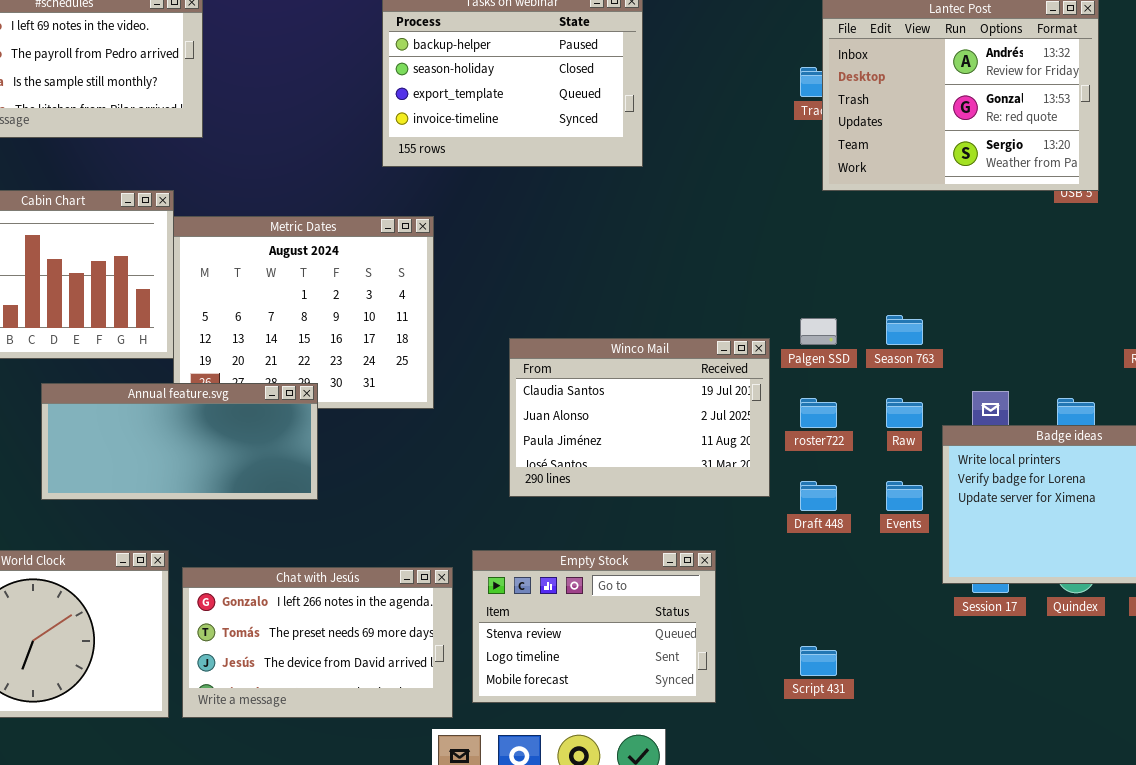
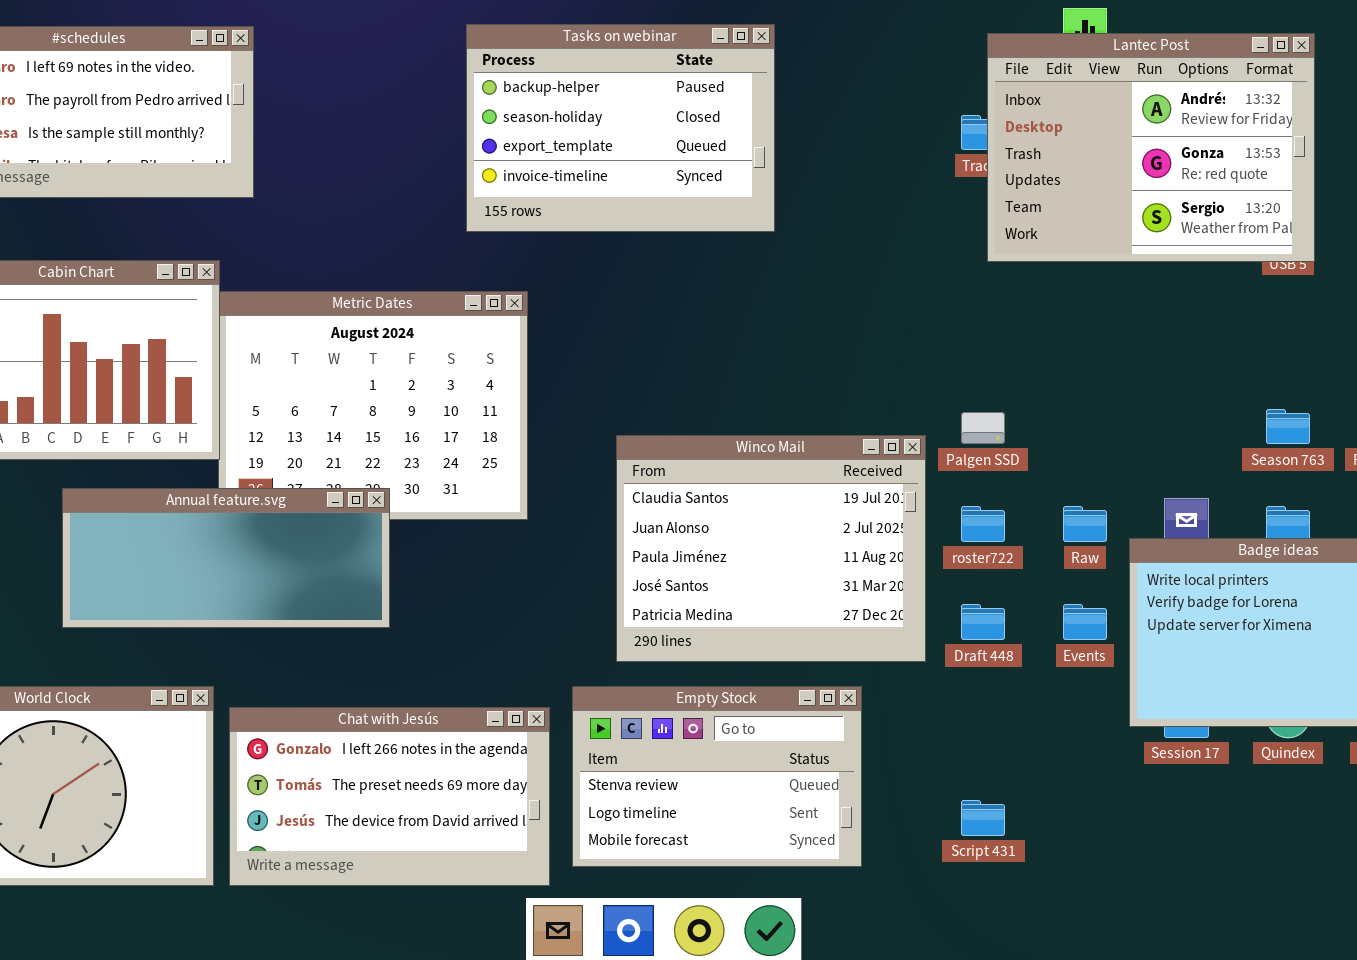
Season 763: [886,315,923,345] -> [1266,409,1310,444], moved
Winco Mail: [509,338,770,497] -> [616,435,926,662], resized

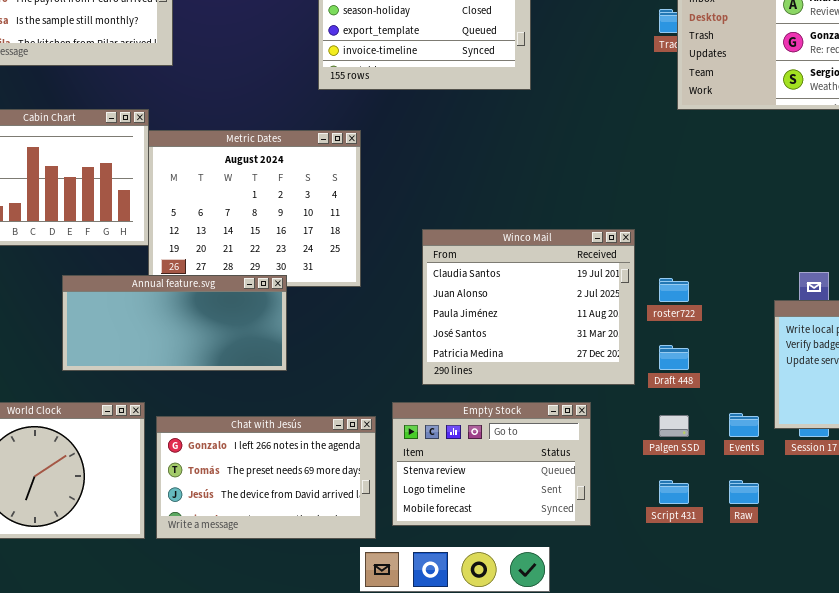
Palgen SSD: [961,412,1005,444] -> [659,415,689,437], moved
Annual feature.svg: [62,488,390,628] -> [62,275,287,371], moved
Raw: [1063,506,1107,542] -> [729,480,759,504], moved
Events: [1063,604,1107,640] -> [729,413,759,437], moved

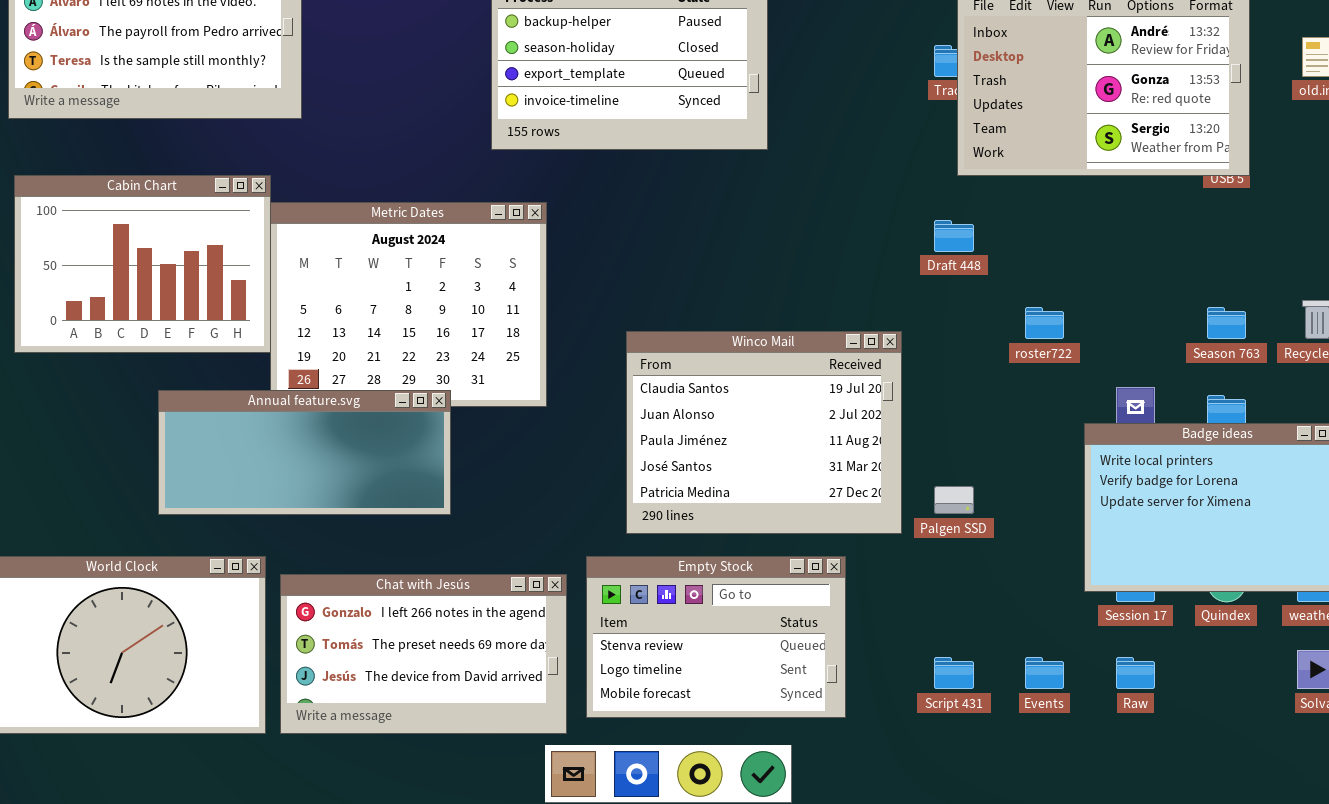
roster722: [659,278,689,302] -> [1025,307,1064,339], moved
Draft 448: [659,345,689,370] -> [934,220,974,252], moved
Events: [729,413,759,437] -> [1025,657,1064,689], moved
Palgen SSD: [659,415,689,437] -> [934,486,974,514], moved
Raw: [729,480,759,504] -> [1116,657,1155,689], moved

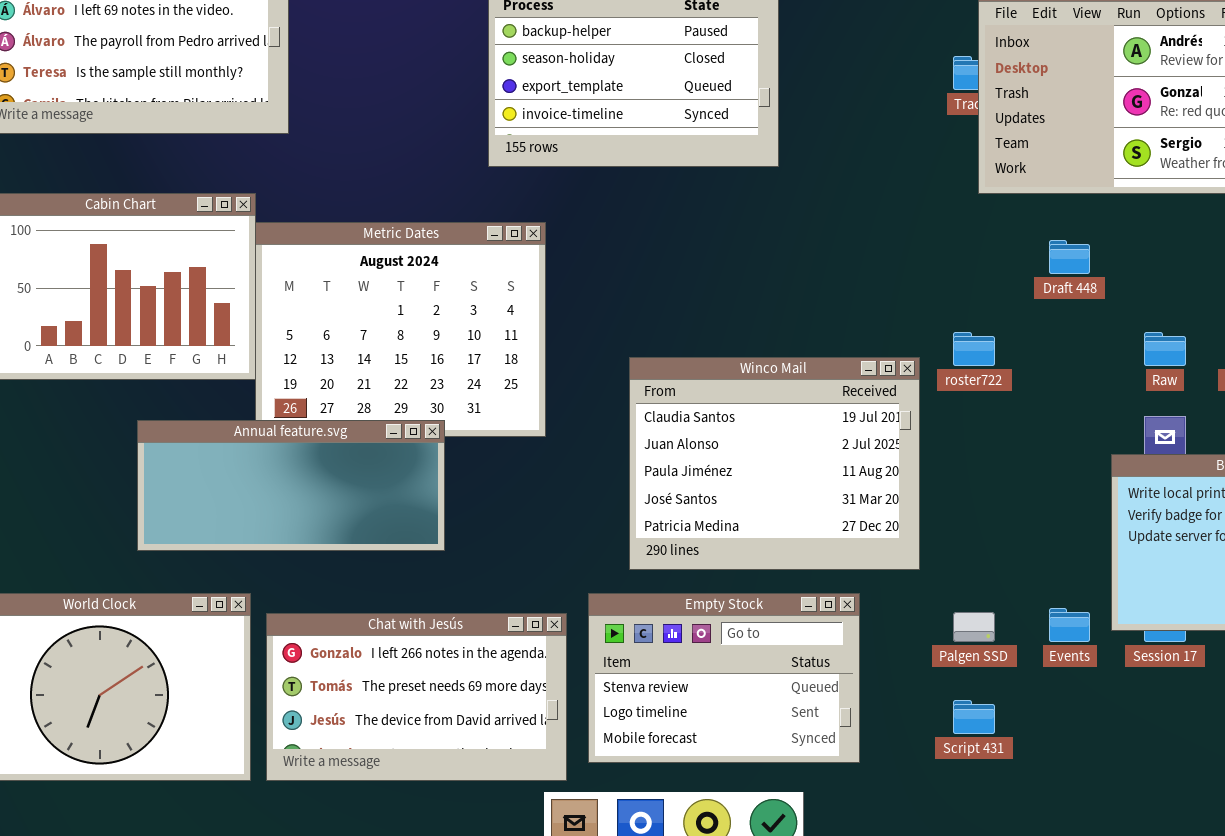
Draft 448: [934,220,974,252] -> [1049,240,1090,274], moved
roster722: [1025,307,1064,339] -> [953,332,995,366], moved
Palgen SSD: [934,486,974,514] -> [953,612,995,642], moved
Events: [1025,657,1064,689] -> [1049,608,1090,642], moved
Raw: [1116,657,1155,689] -> [1144,332,1186,366], moved

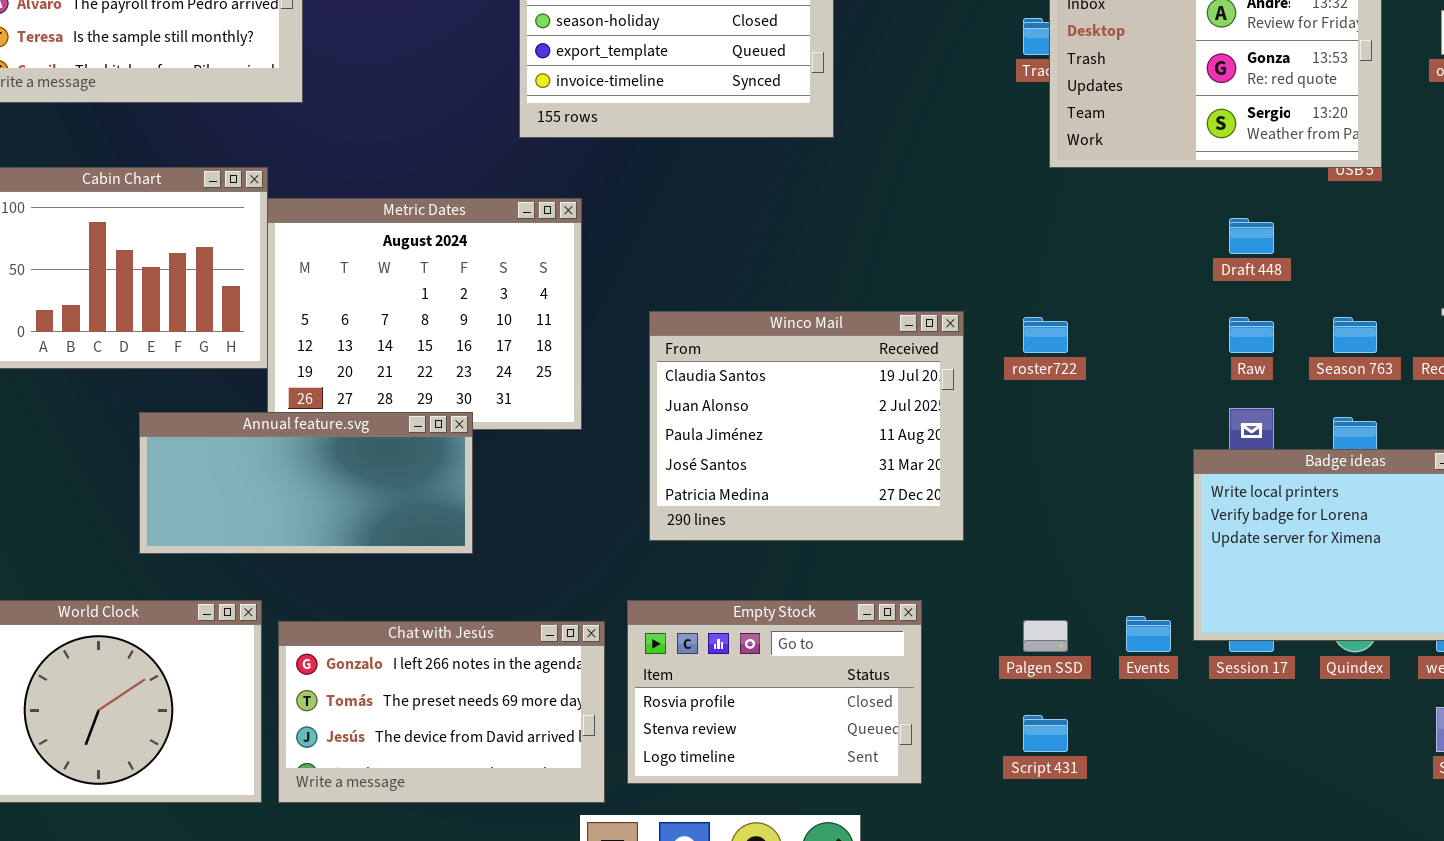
Draft 448: [1049,240,1090,274] -> [1229,218,1274,254], moved
Winco Mail: [629,357,920,570] -> [649,311,964,541], moved
Empty Stock: [588,593,860,763] -> [627,600,922,784], scrolled up 1 row

